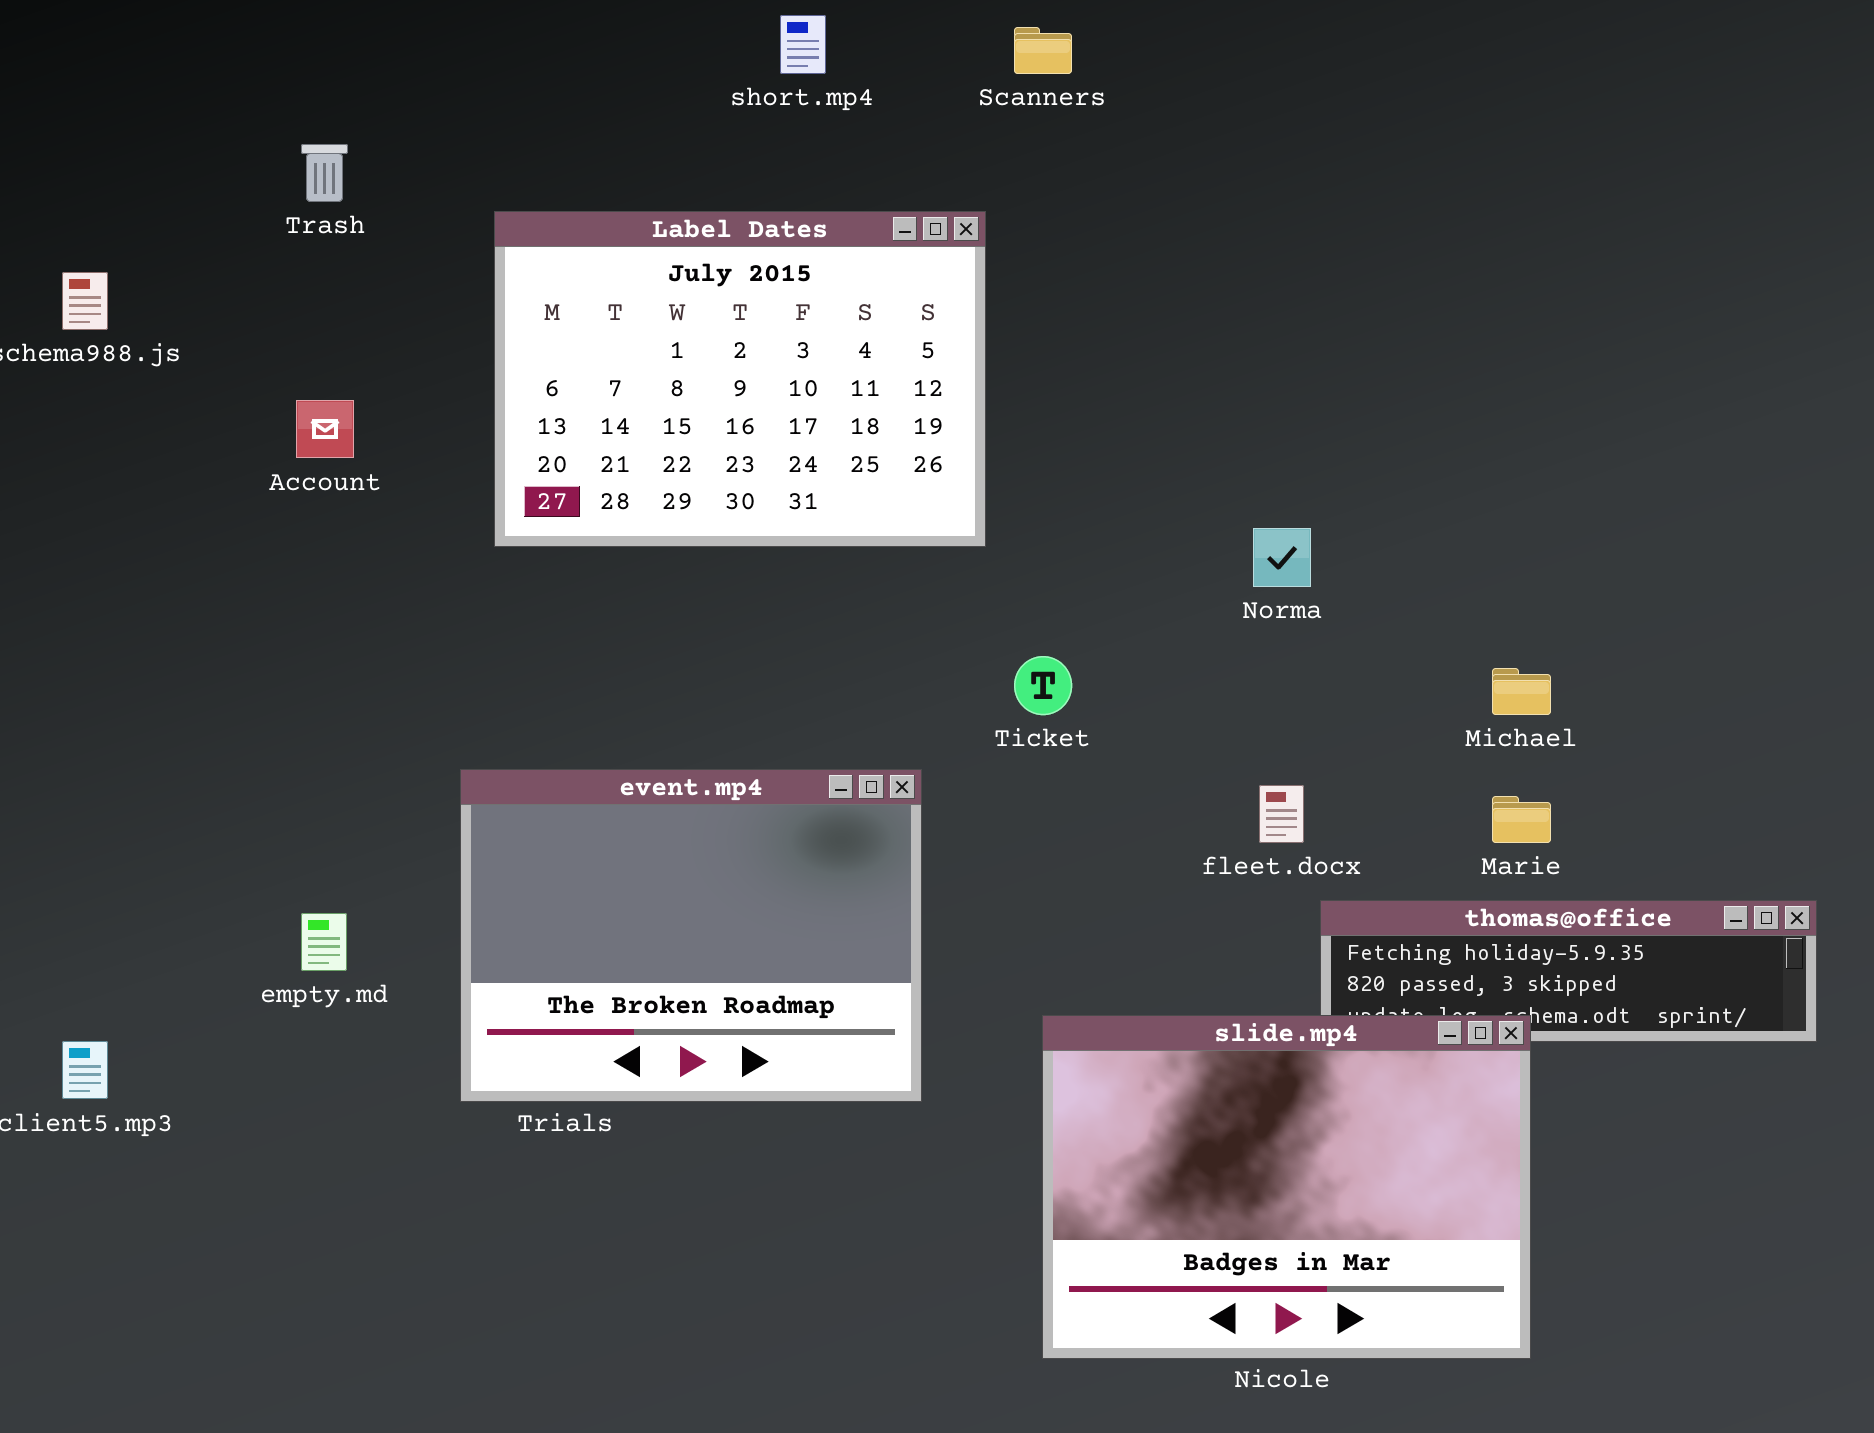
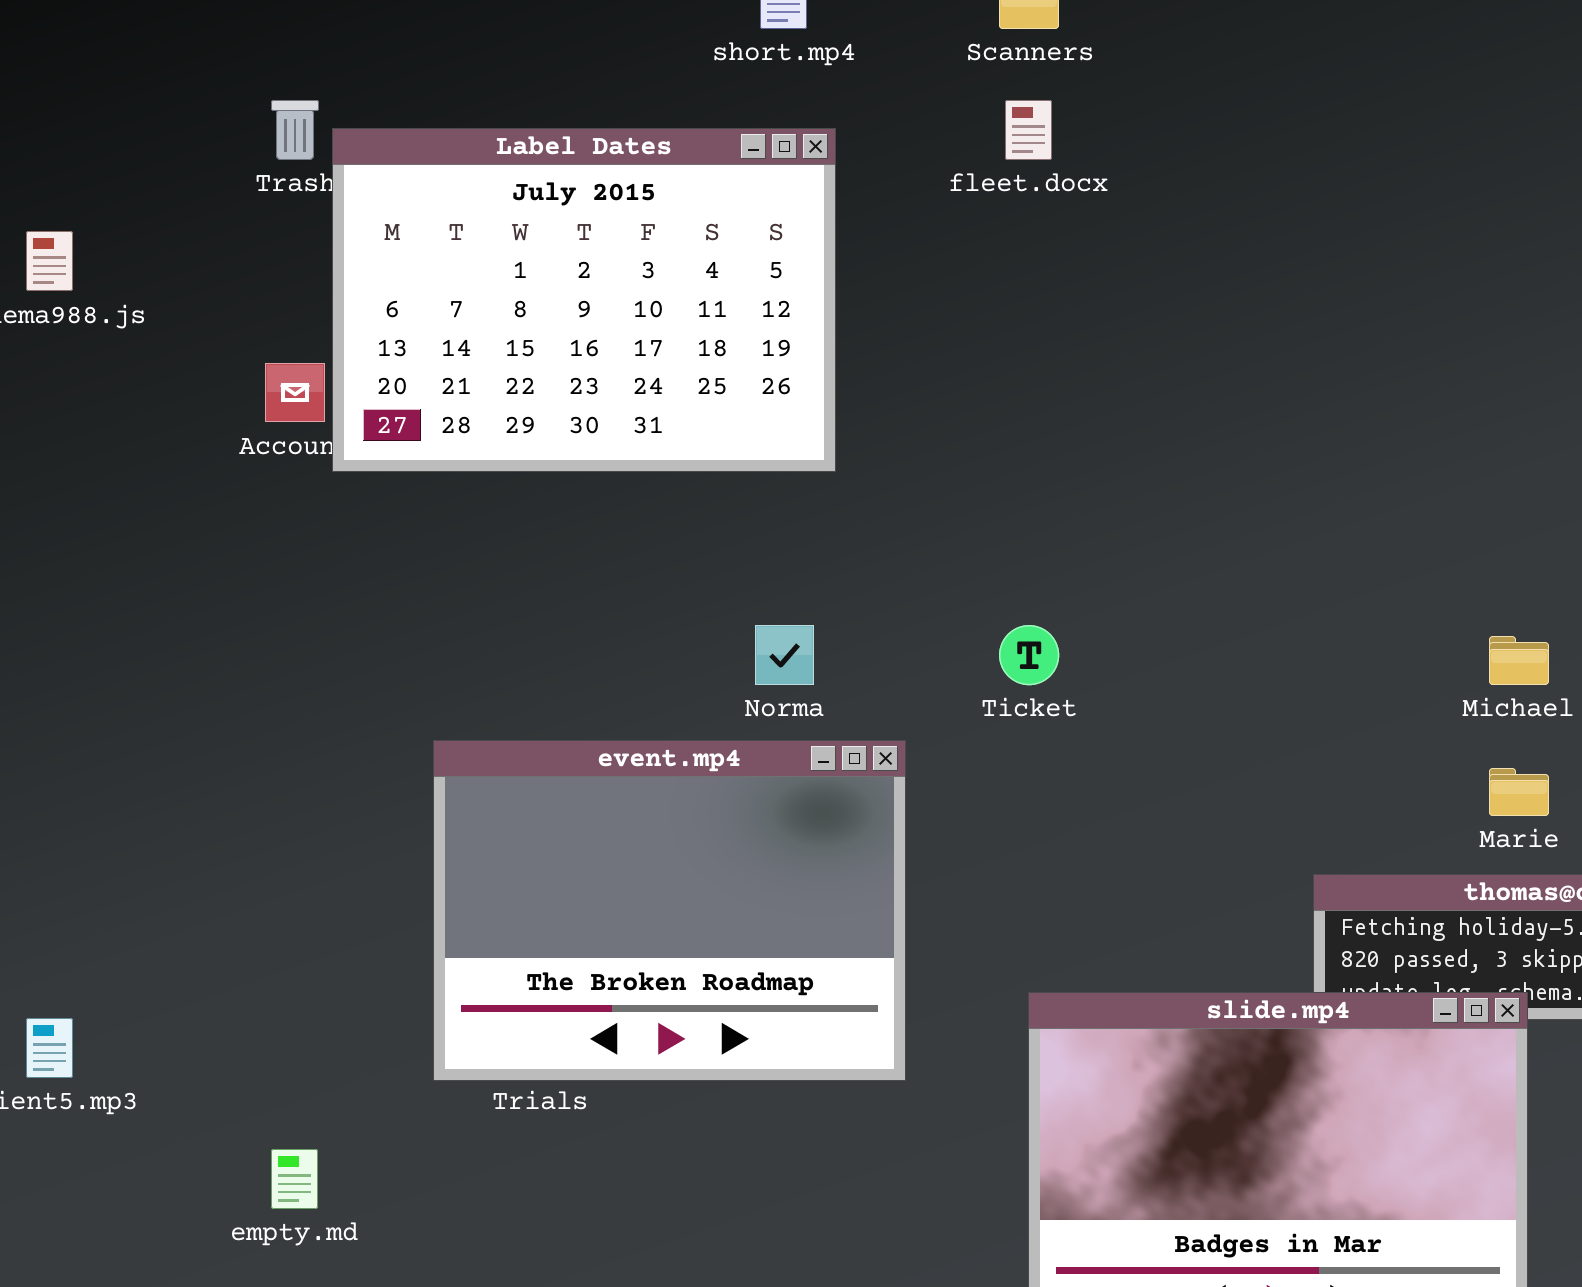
Label Dates: [494,211,986,547] -> [332,128,836,472], moved
Norma: [1253,528,1311,587] -> [755,625,814,685], moved
fleet.docx: [1259,785,1304,843] -> [1005,100,1052,160], moved
empty.md: [301,913,347,971] -> [271,1149,318,1209], moved

